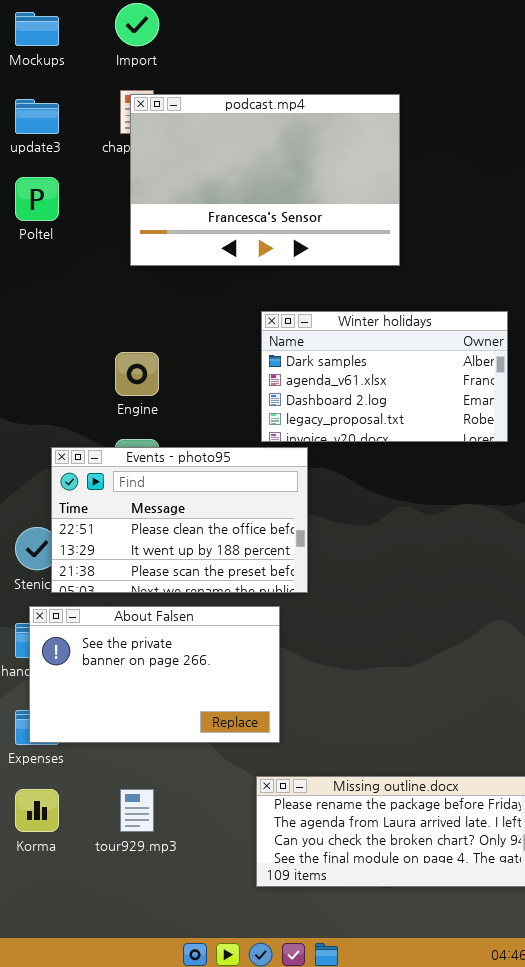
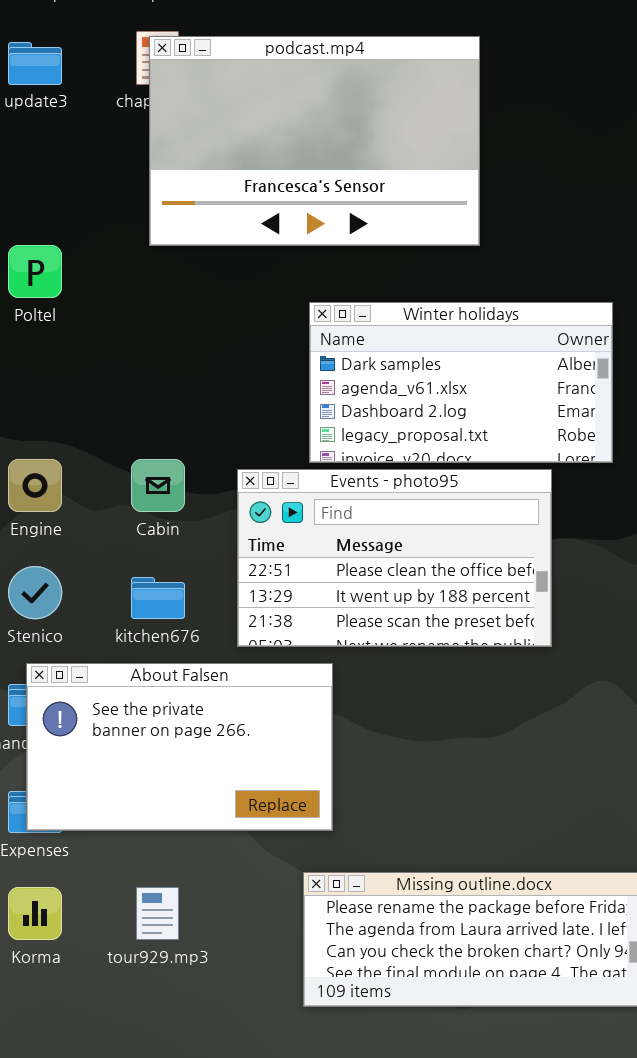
Poltel: [15,177,59,221] -> [8,245,62,298], moved
Engine: [115,352,159,396] -> [8,459,62,512], moved
Events - photo95: [51,447,308,593] -> [237,469,552,647], moved

